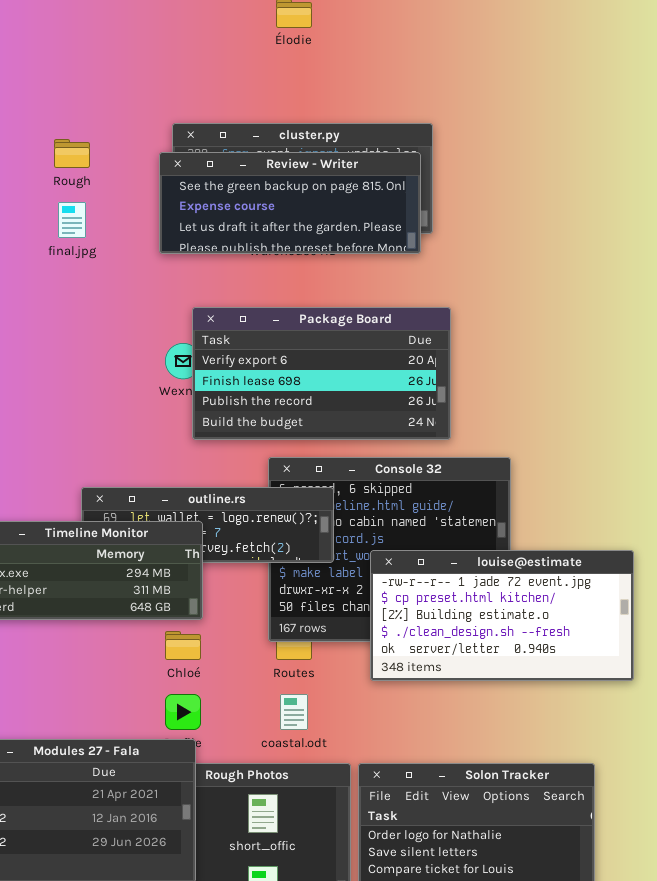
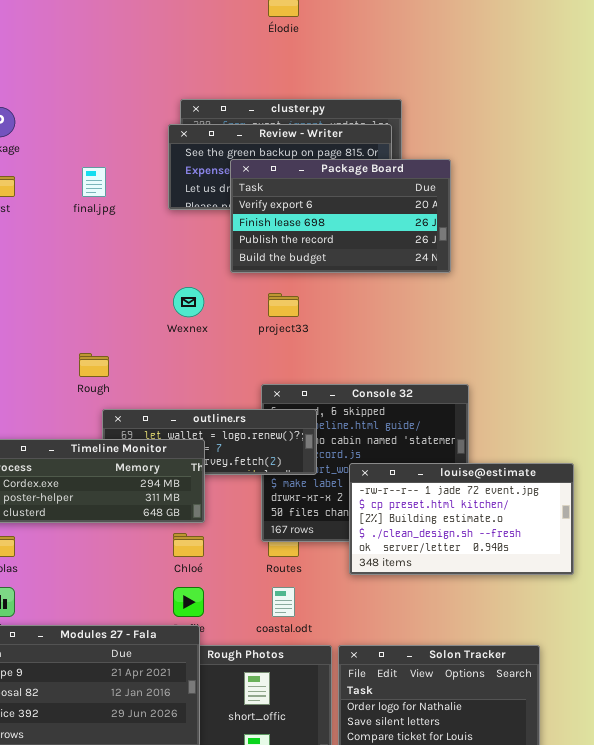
Rough: [54,139,90,168] -> [79,353,109,377], moved
Package Board: [192,307,451,440] -> [230,159,451,273], moved

